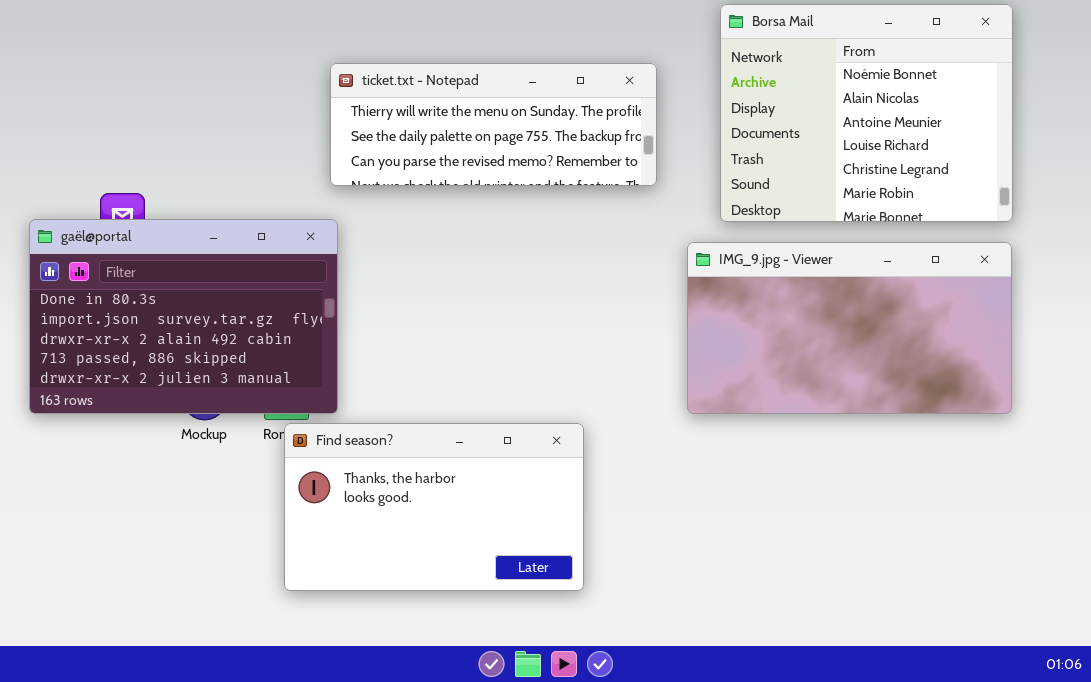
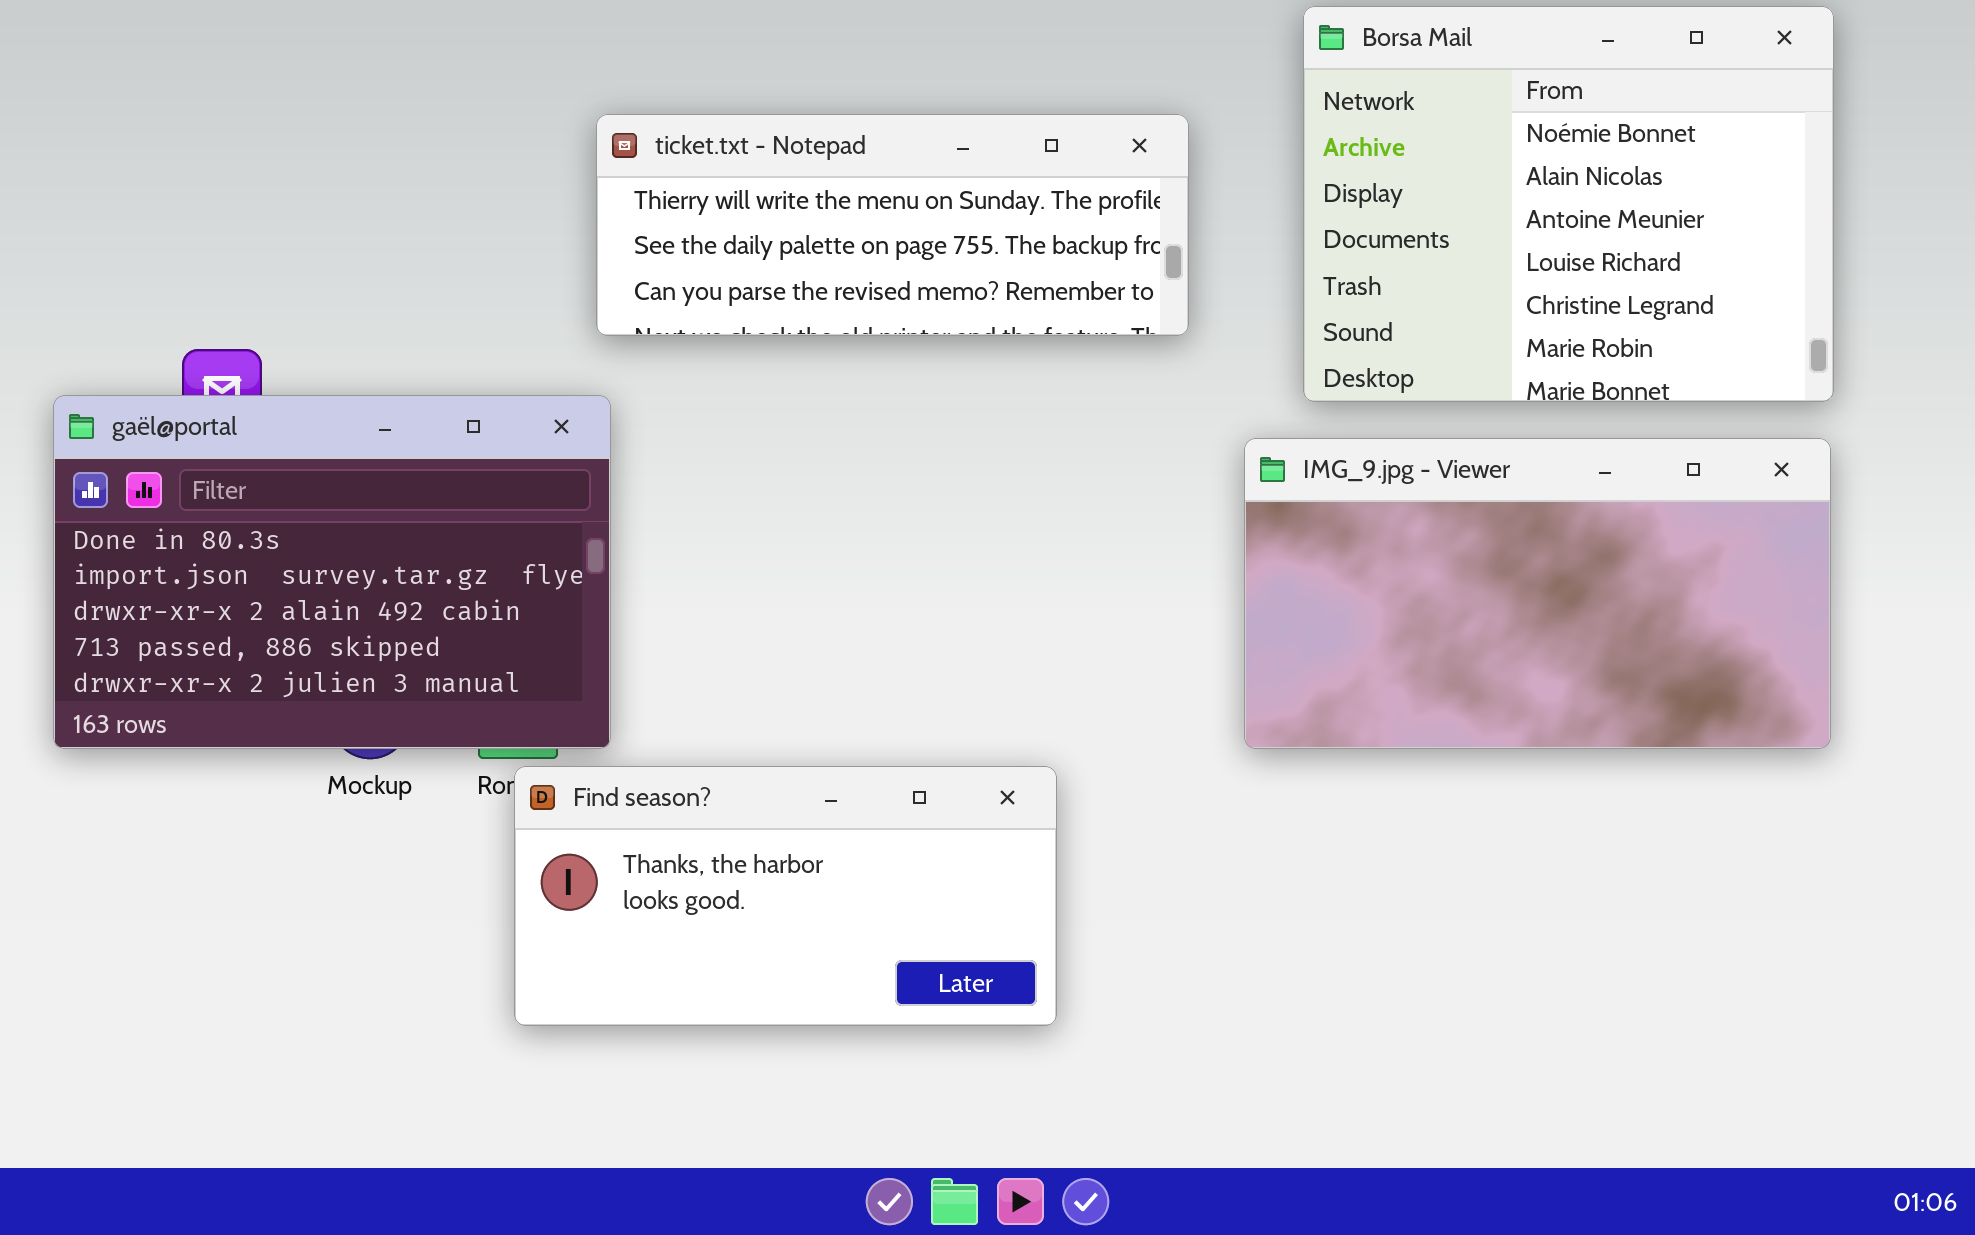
Find season?: [284,423,584,591] -> [514,766,1057,1026], resized

